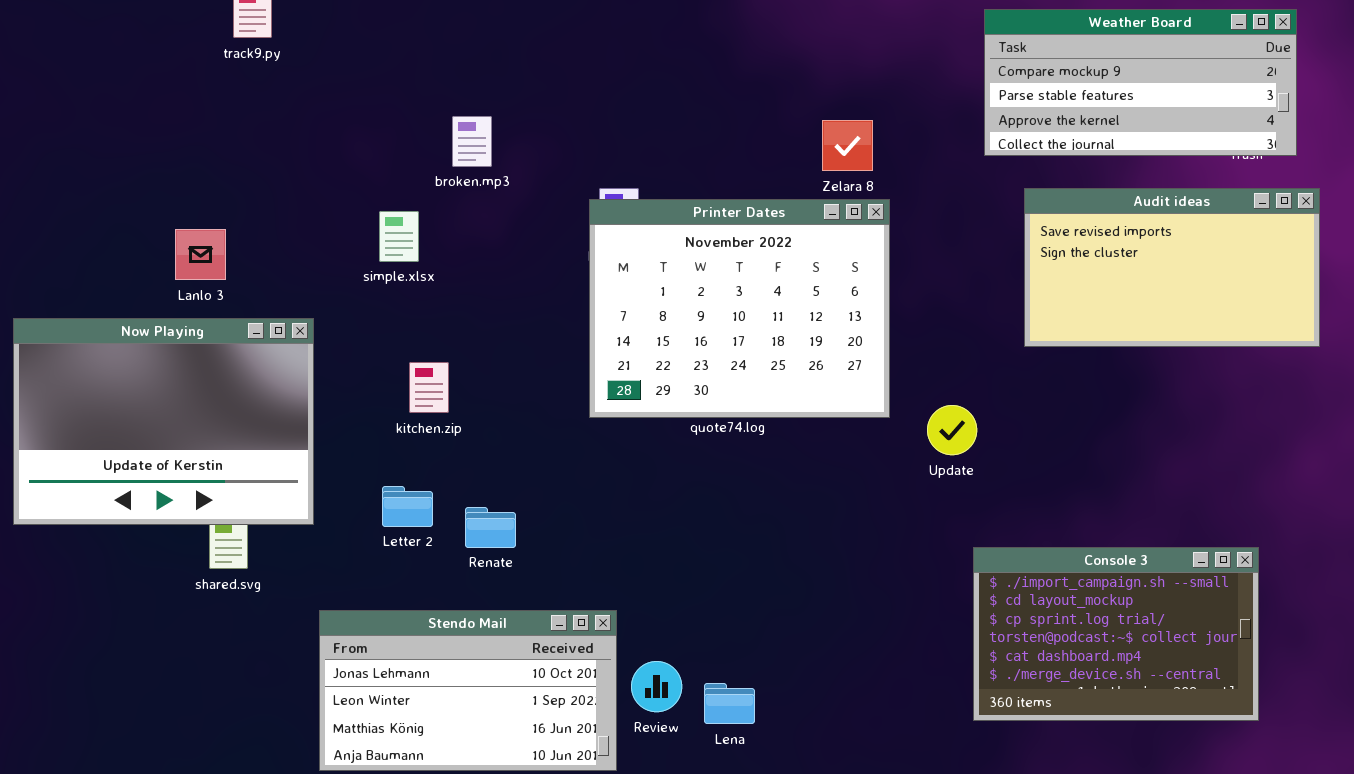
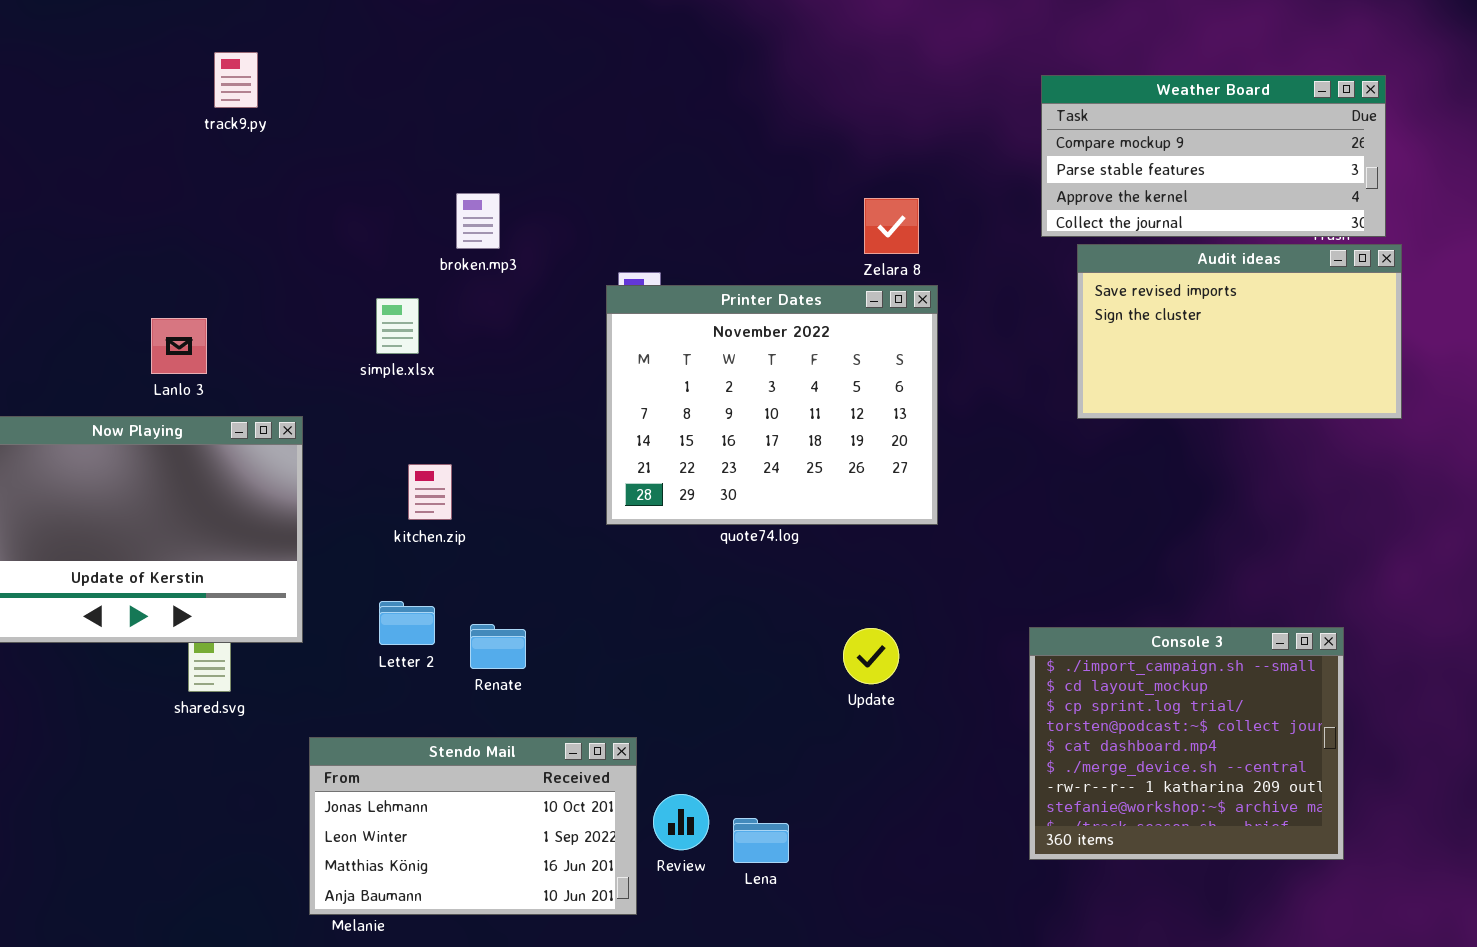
Audit ideas: [1024,188,1320,347] -> [1077,244,1402,419], moved
Update: [927,405,977,455] -> [843,628,899,684], moved
Console 3: [973,547,1259,721] -> [1029,627,1344,860], resized

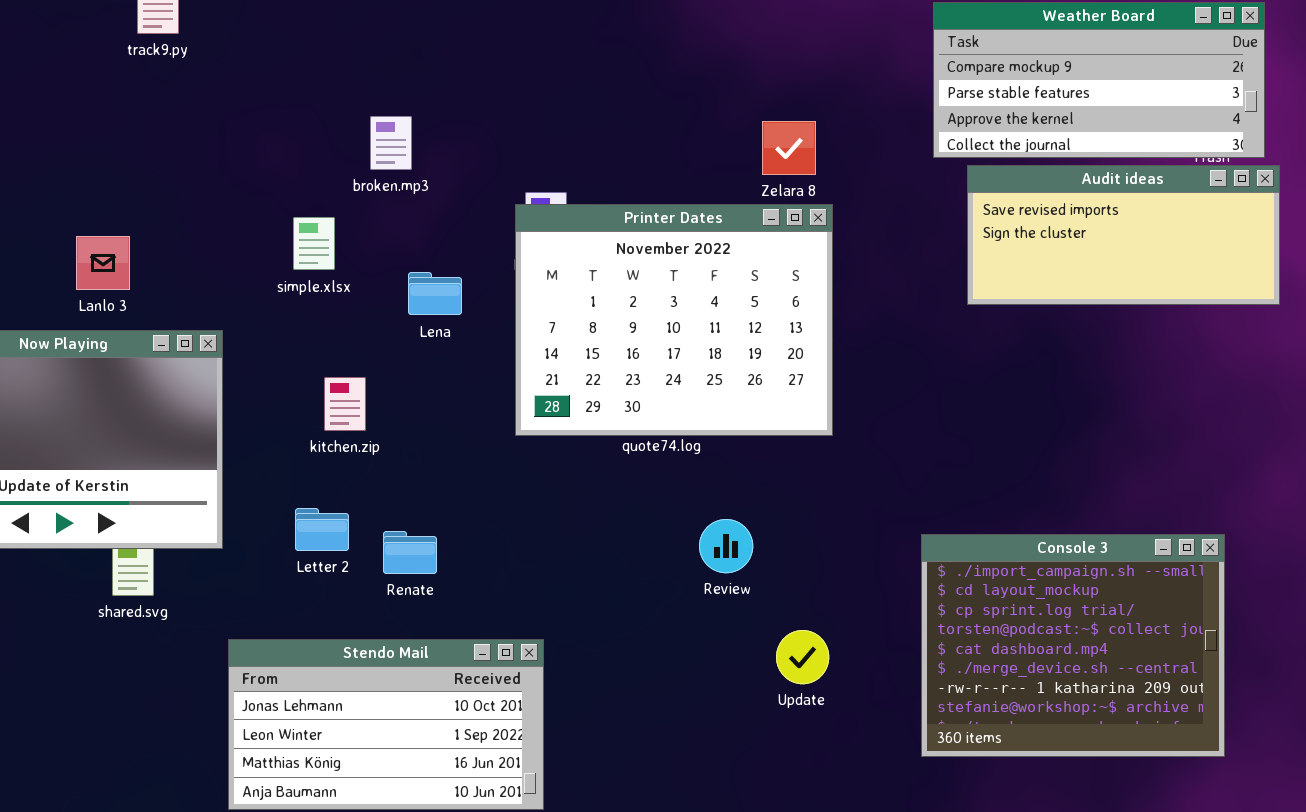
Audit ideas: [1077,244,1402,419] -> [967,165,1280,305], resized
Update: [843,628,899,684] -> [776,630,829,684], moved
Review: [653,794,709,850] -> [699,519,753,573], moved
Lena: [733,818,789,863] -> [408,272,462,315], moved

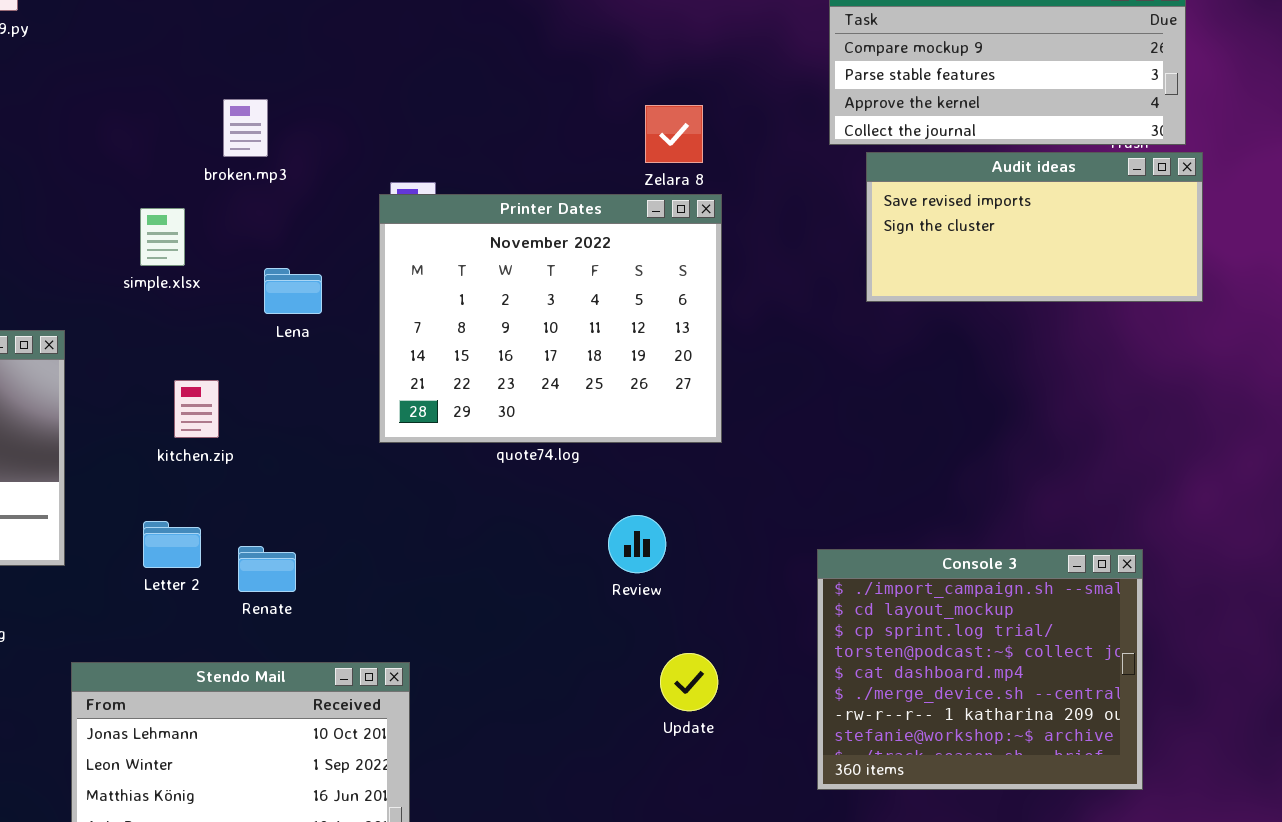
Review: [699,519,753,573] -> [608,515,666,573], moved

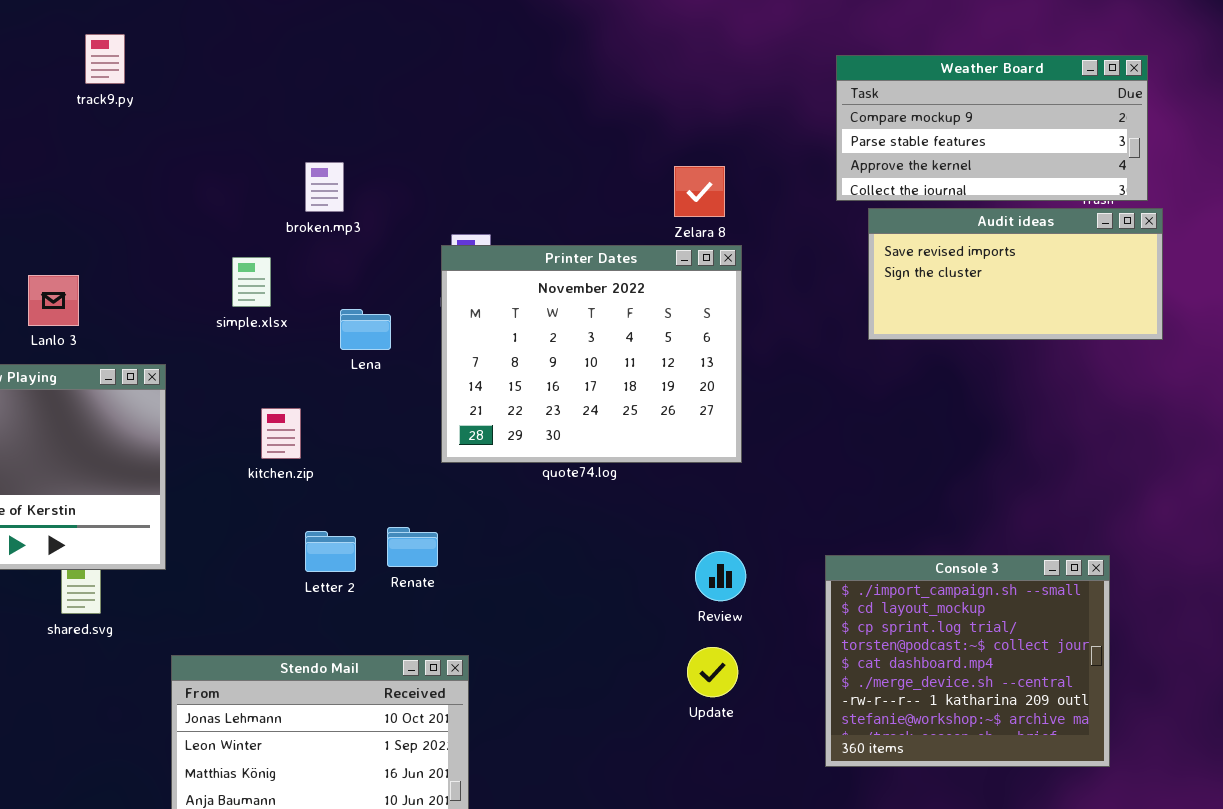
Review: [608,515,666,573] -> [695,551,746,601], moved
Letter 2: [143,521,201,568] -> [305,531,356,572], moved
Renate: [238,546,296,592] -> [387,527,438,567], moved

